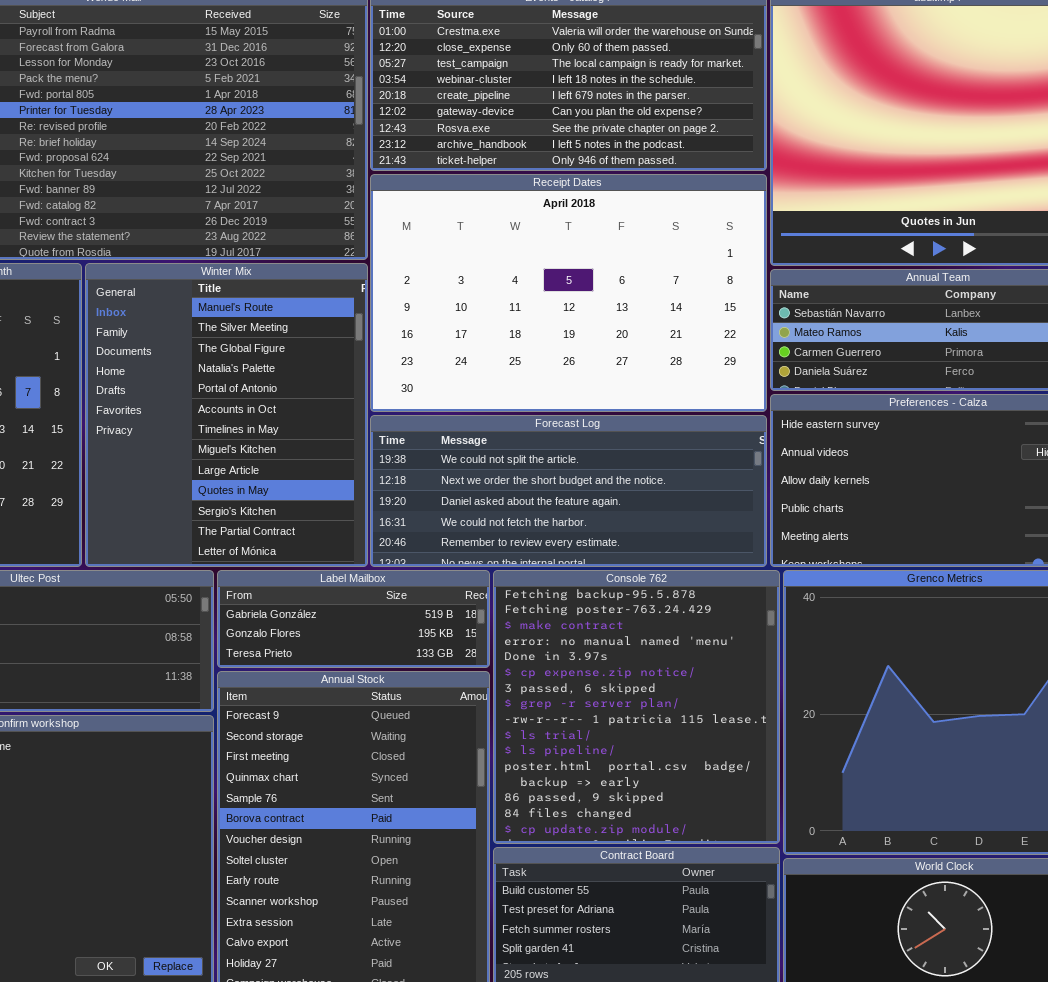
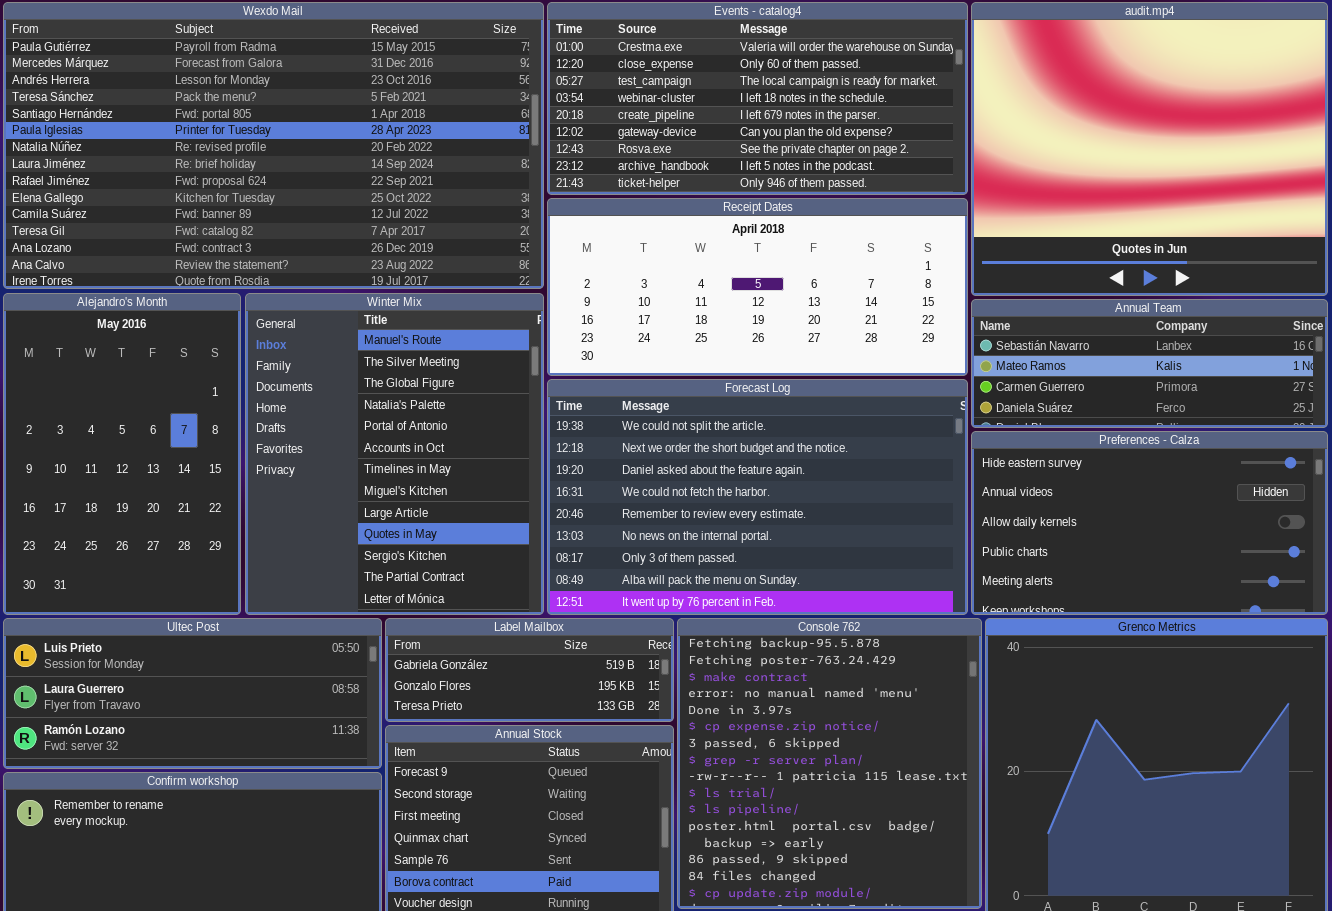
Receipt Dates: [370,174,767,412] -> [547,198,968,376], resized
Forecast Log: [370,415,767,567] -> [547,379,968,615], resized

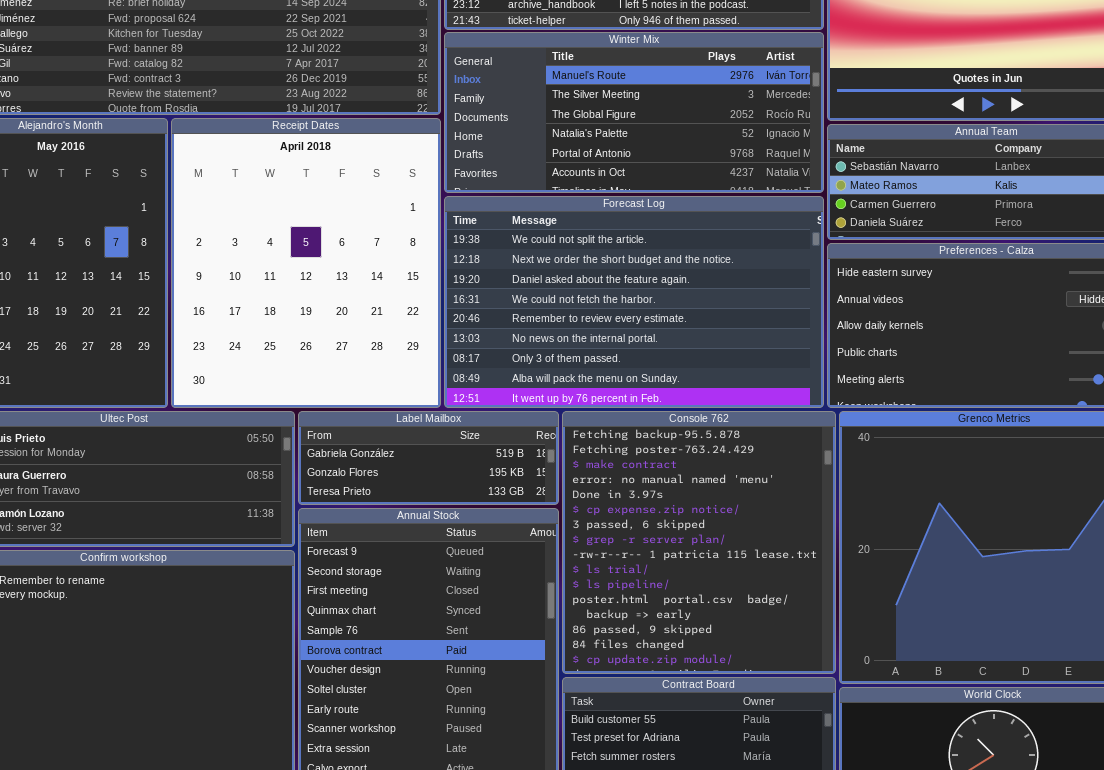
Receipt Dates: [547,198,968,376] -> [171,118,441,408], moved, resized
Winter Mix: [245,293,544,615] -> [444,32,824,193], moved, resized

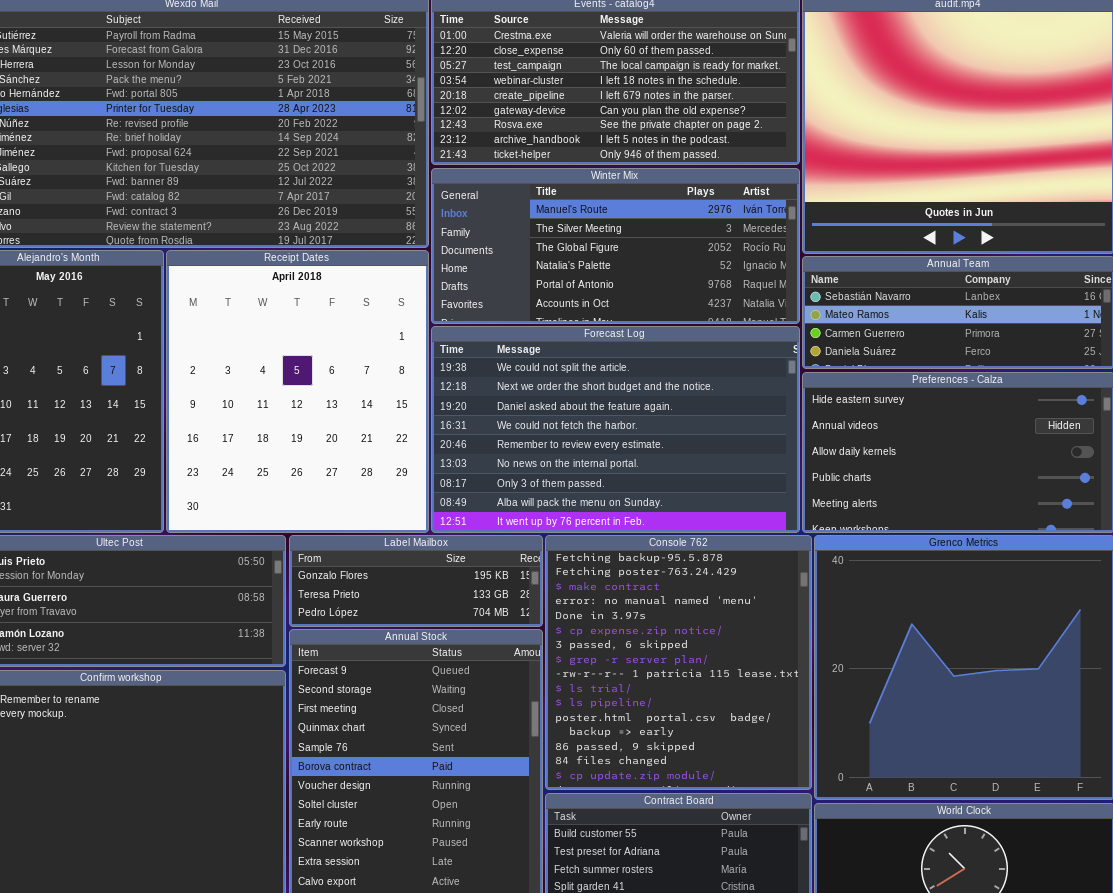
Label Mailbox: [298,411,559,505] -> [289,535,543,627], scrolled down 1 row

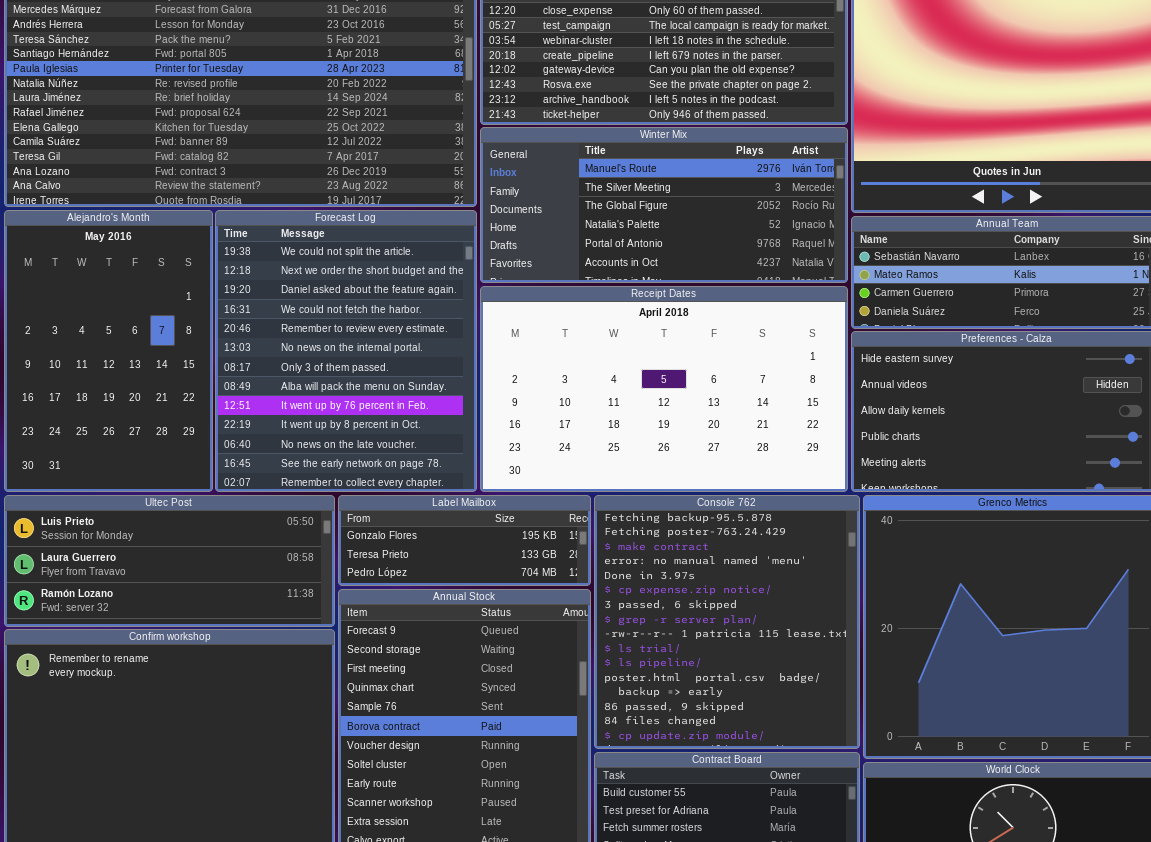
Receipt Dates: [166,250,429,533] -> [480,286,848,492], moved, resized
Forecast Log: [431,326,800,533] -> [215,210,477,492], moved, resized

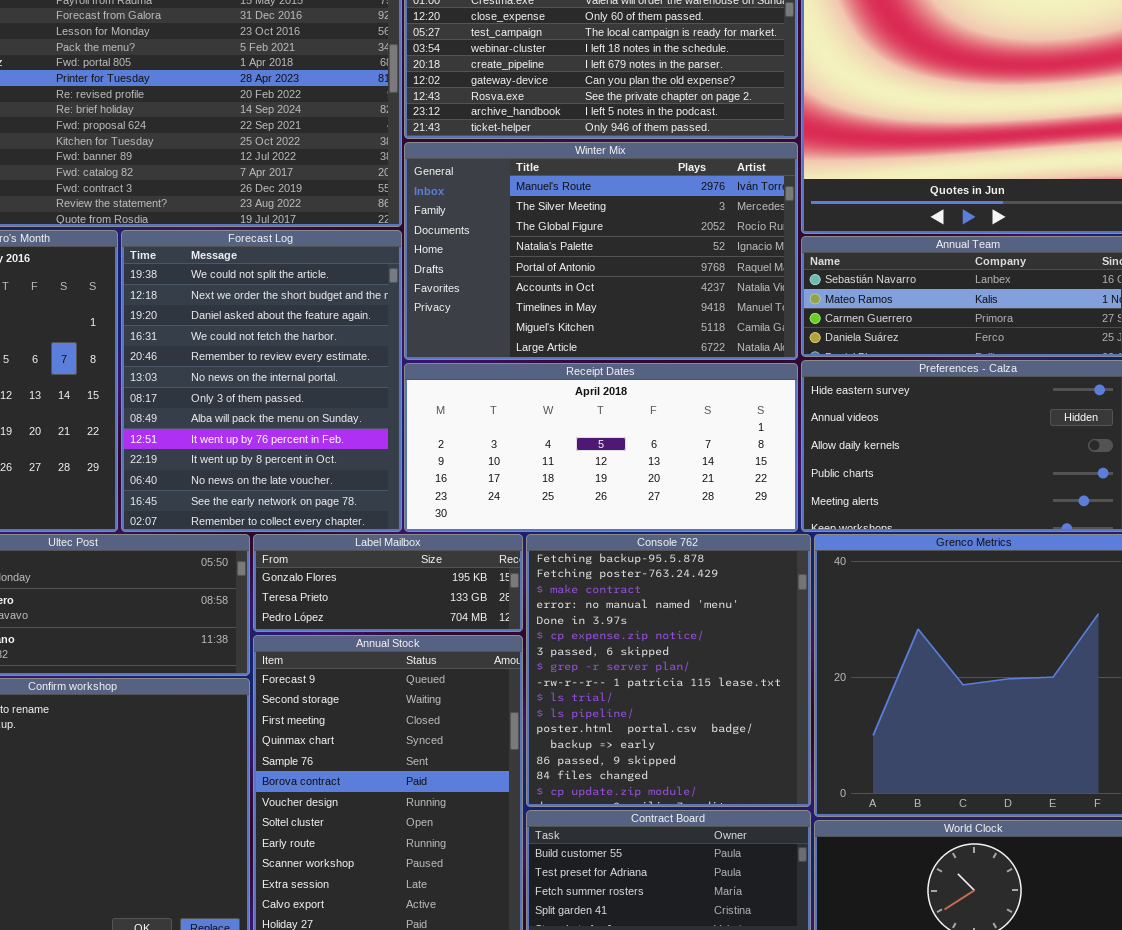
Winter Mix: [480,127,848,283] -> [404,142,798,360], resized
Receipt Dates: [480,286,848,492] -> [404,363,798,532], resized

